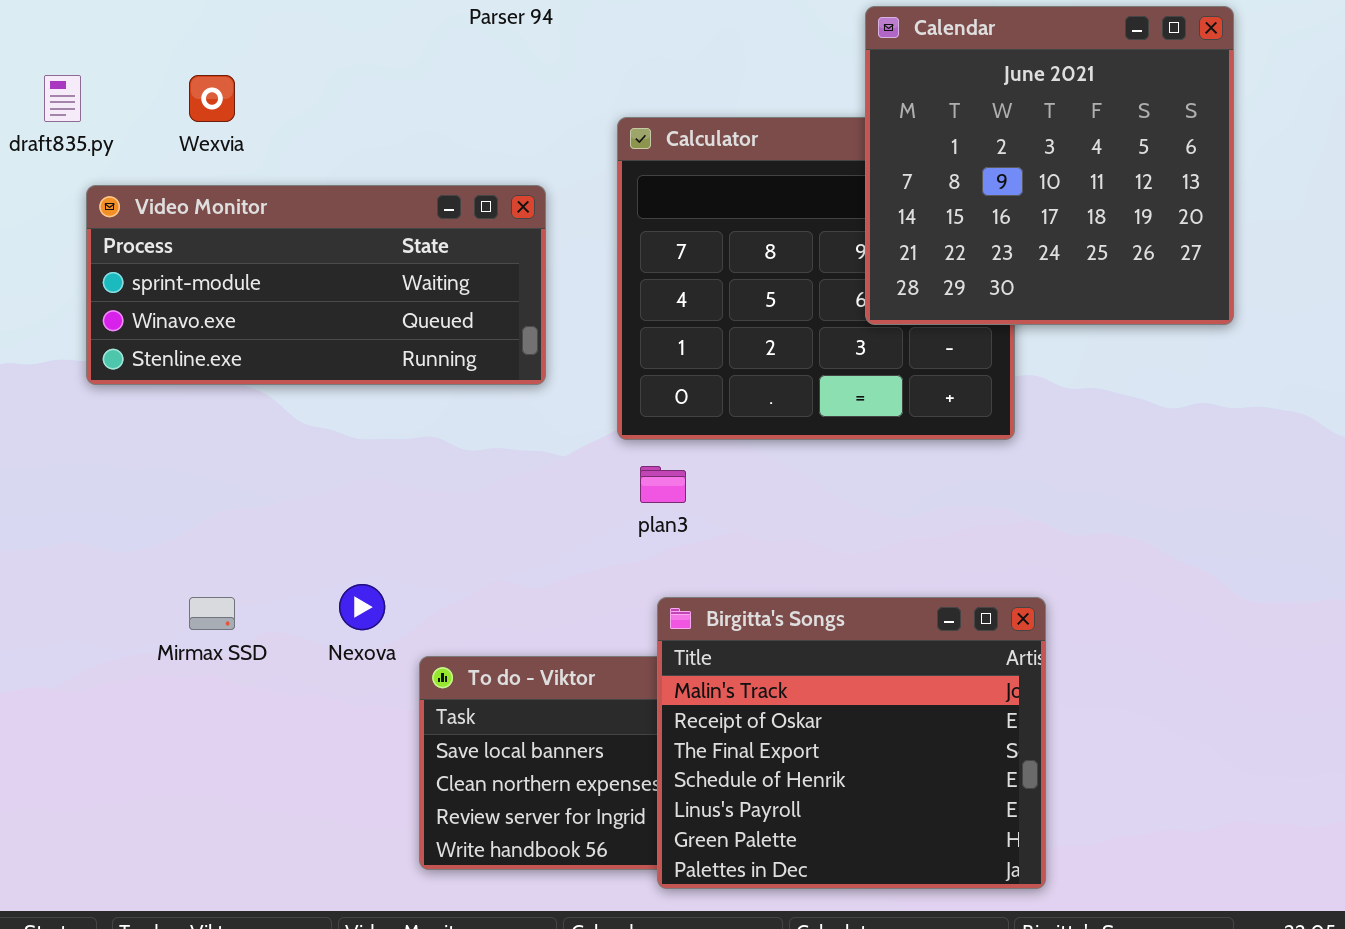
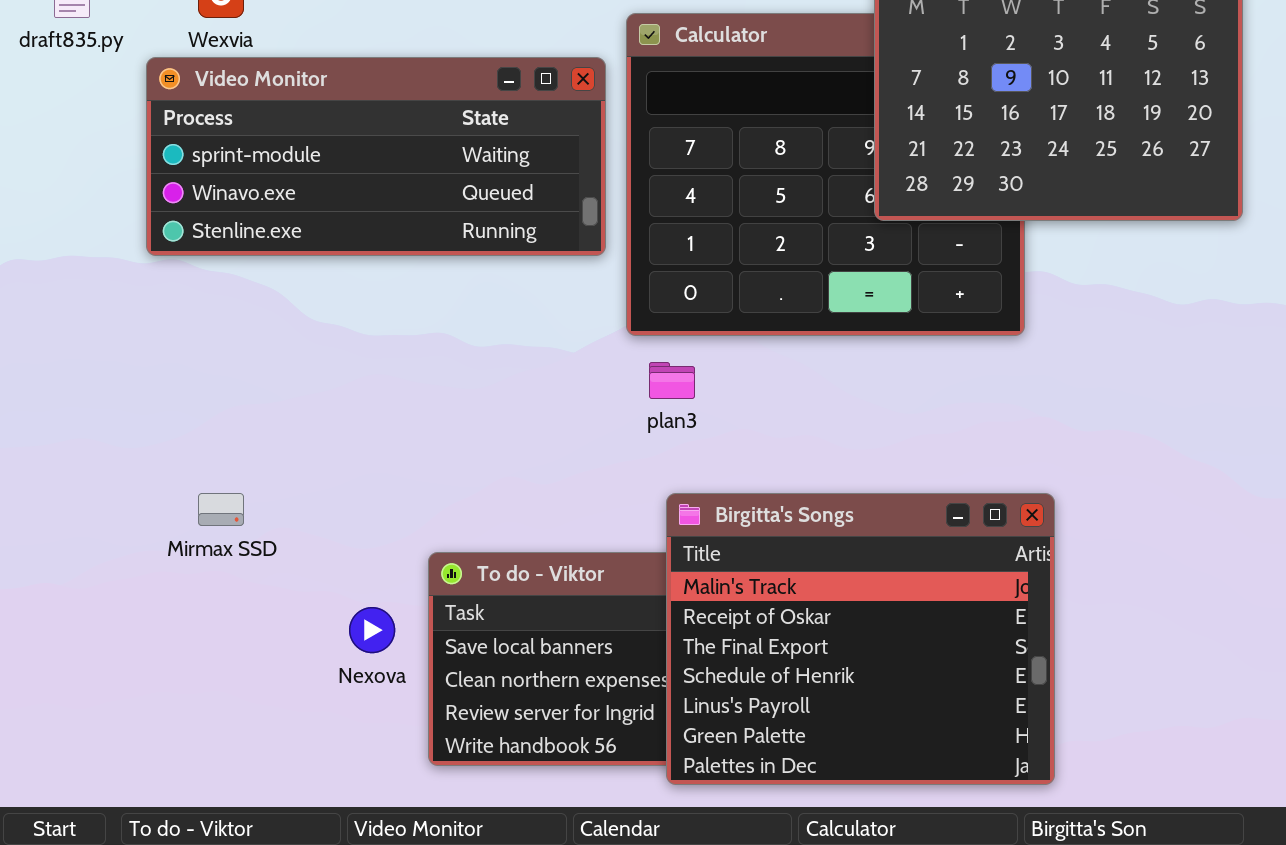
Video Monitor: [86,185,546,385] -> [146,57,606,256], moved
Nexova: [339,584,385,630] -> [349,607,395,653], moved

